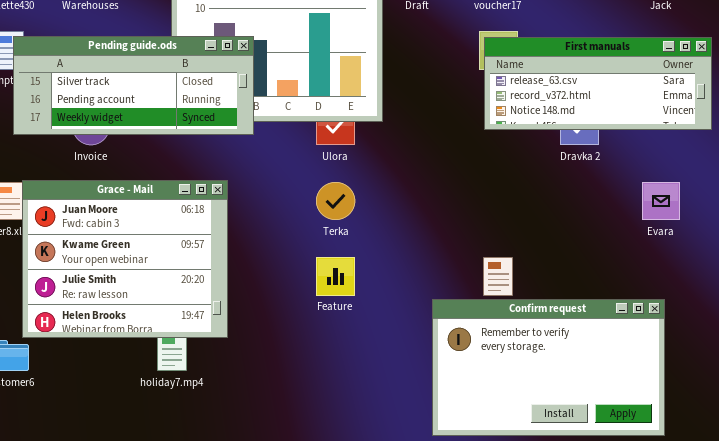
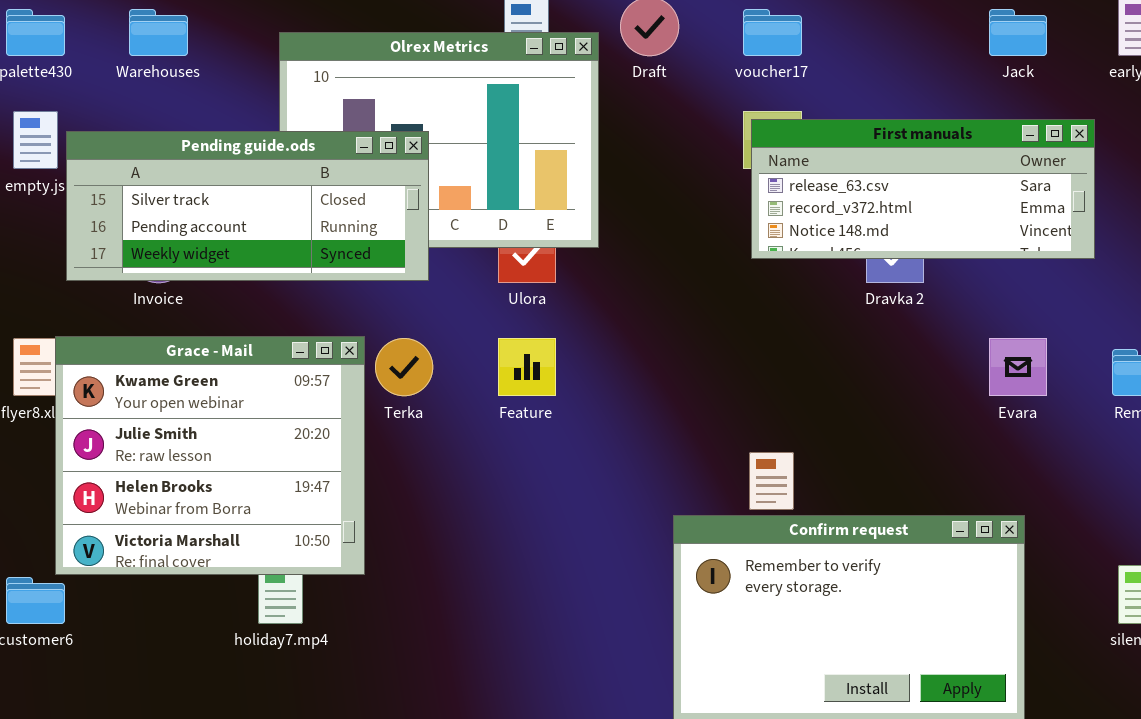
Pending guide.ods: [13,36,254,135] -> [66,131,429,281], moved
Grace - Mail: [22,180,228,338] -> [55,336,365,575], scrolled down 1 row
Terka: [316,182,355,220] -> [375,338,433,396], moved
Feature: [316,257,355,296] -> [498,338,556,396], moved

